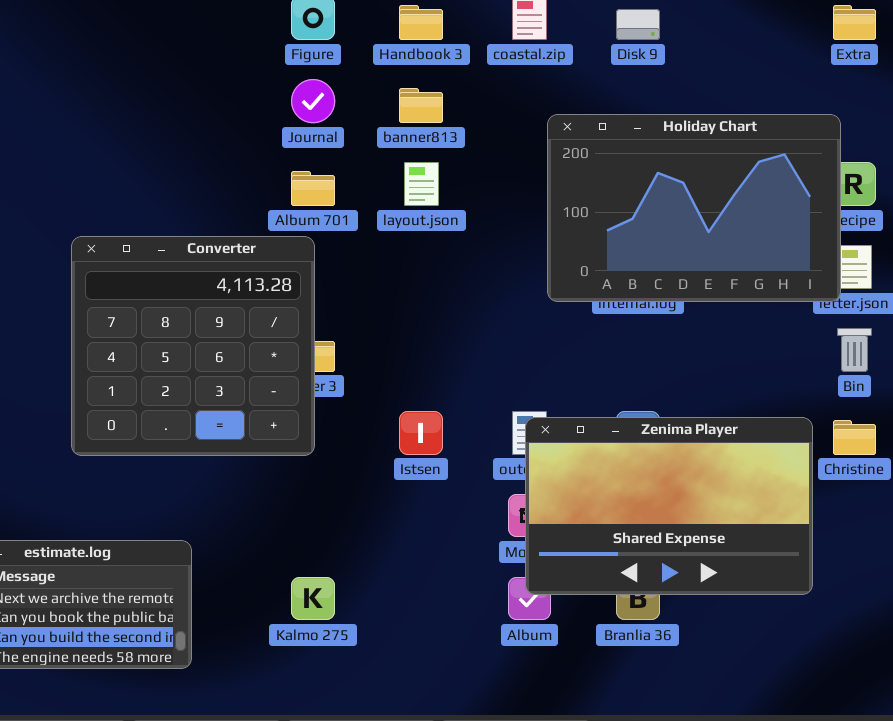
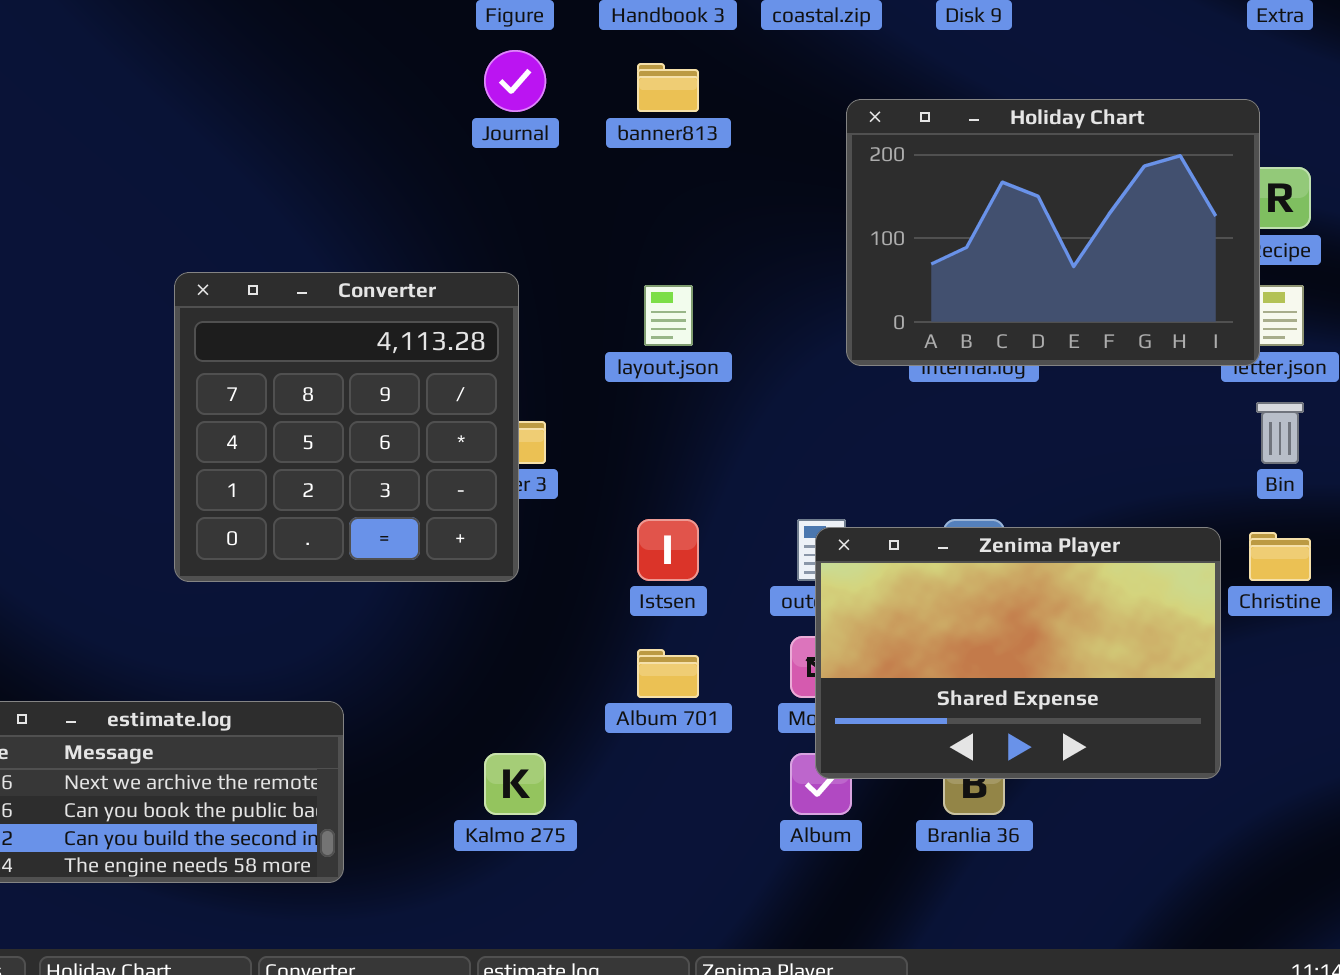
layout.json: [404,162,439,206] -> [644,285,693,346], moved
Album 701: [291,171,335,206] -> [637,649,699,698], moved

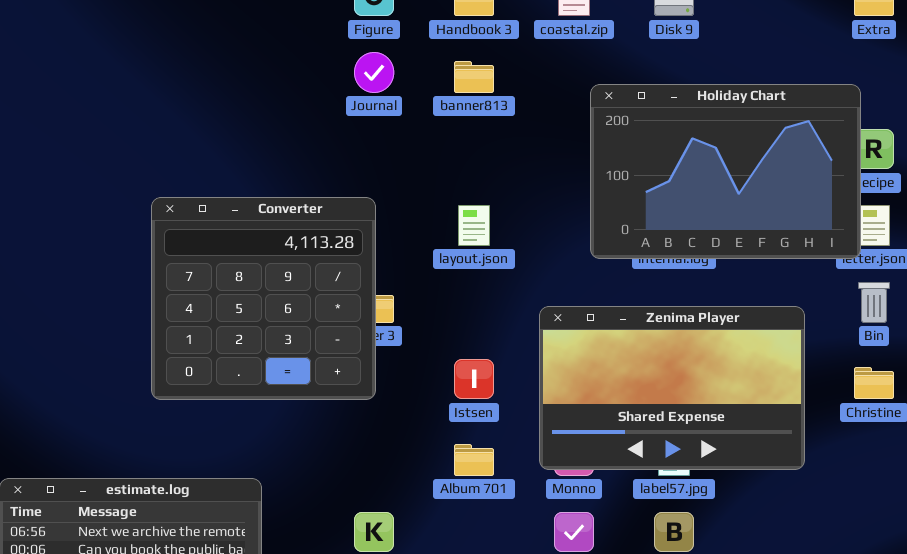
Zenima Player: [815,527,1221,779] -> [539,306,805,470], moved

